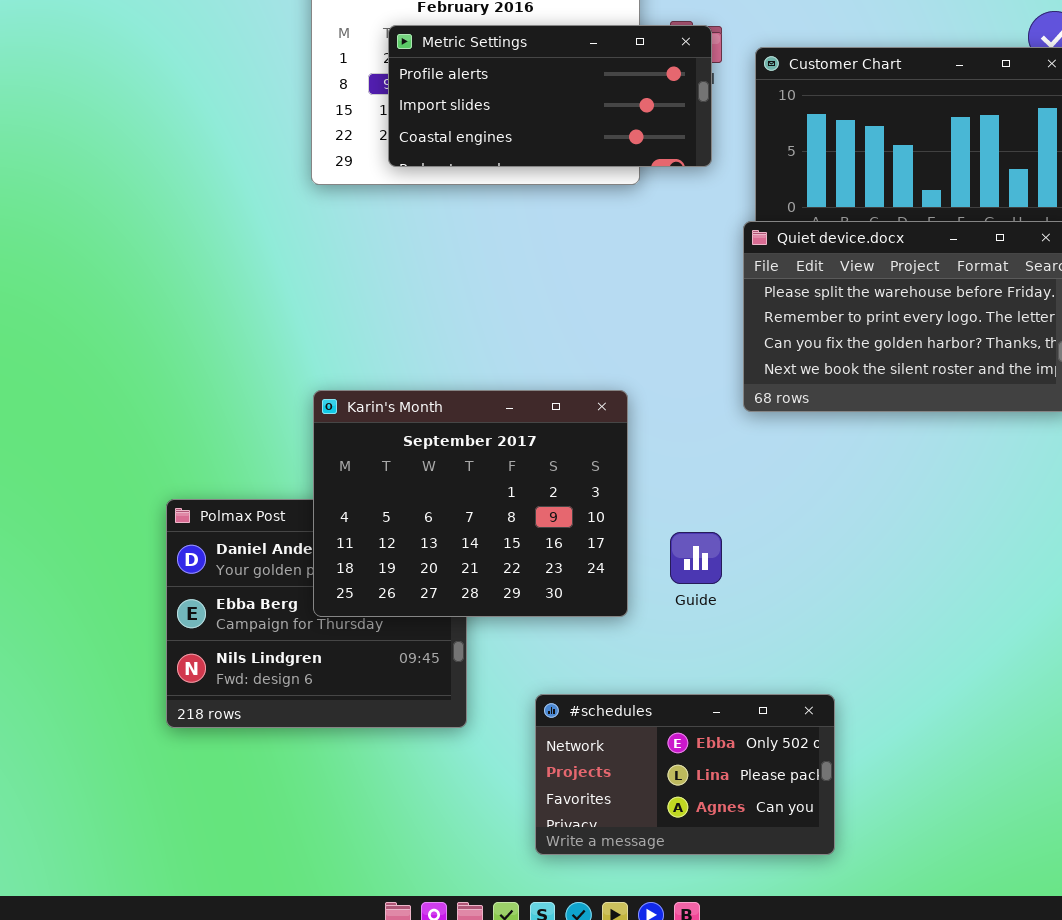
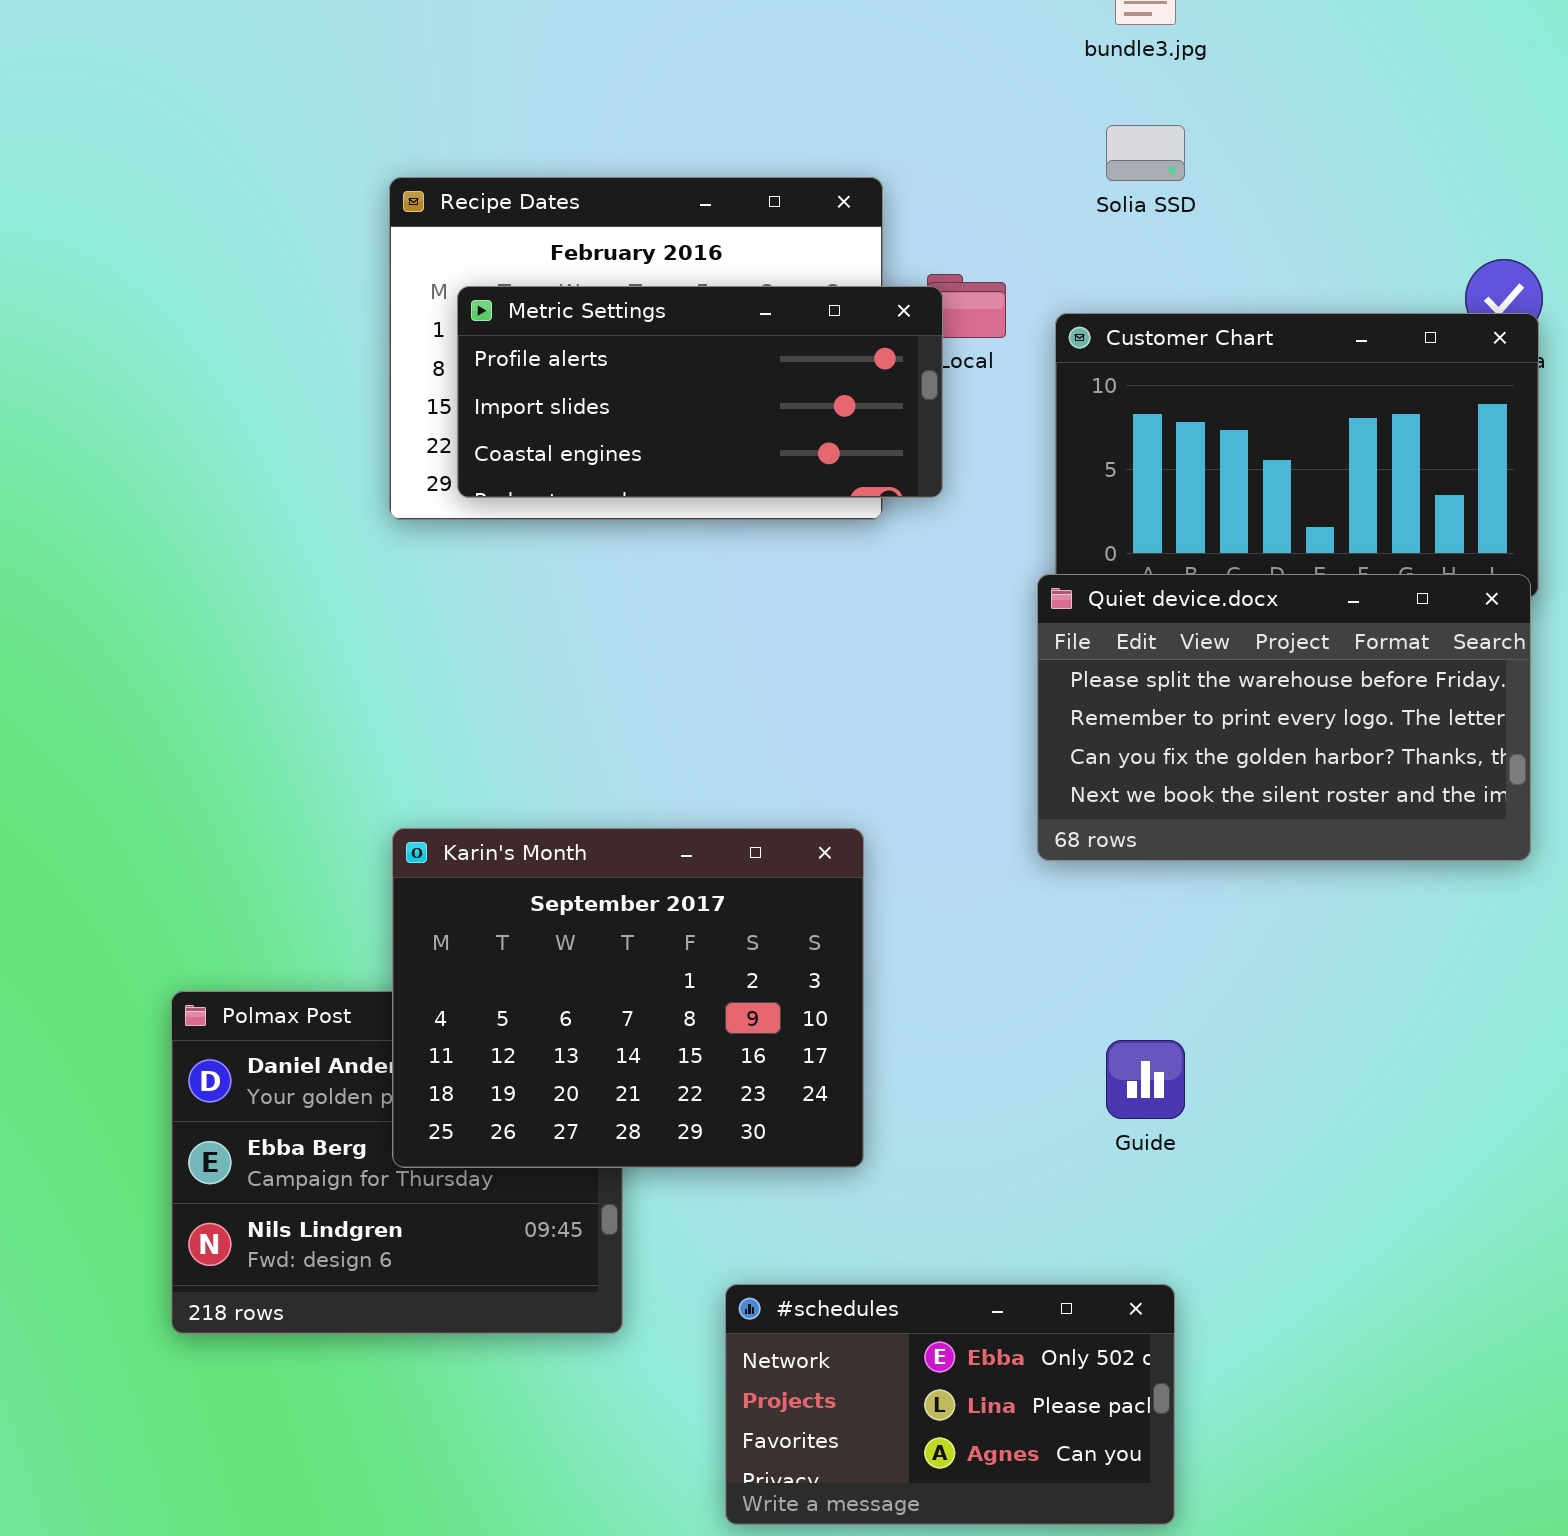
Metric Settings: [388,25,712,167] -> [457,286,943,498], moved
Guide: [670,532,722,584] -> [1106,1040,1185,1119], moved

